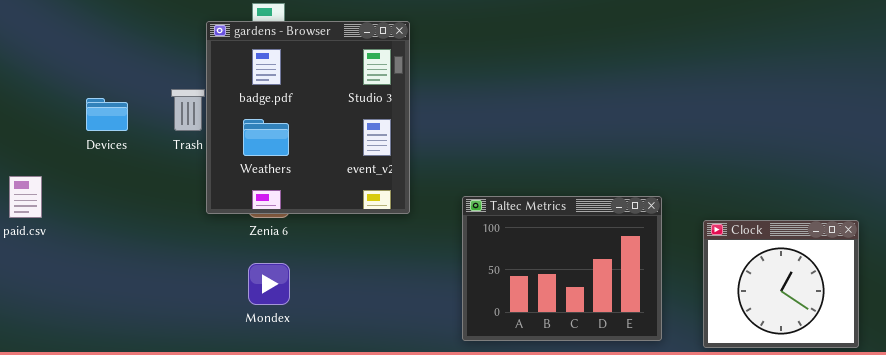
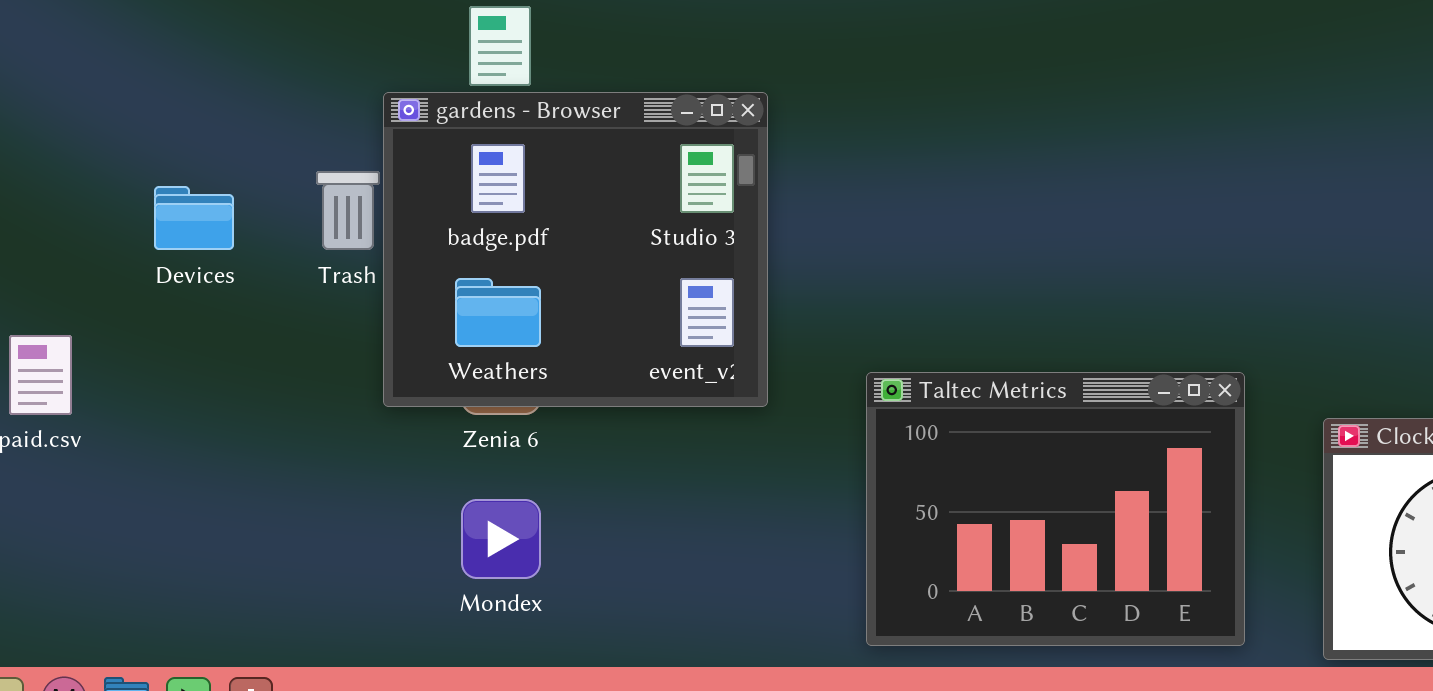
gardens - Browser: [206,21,410,214] -> [383,92,768,407], resized

